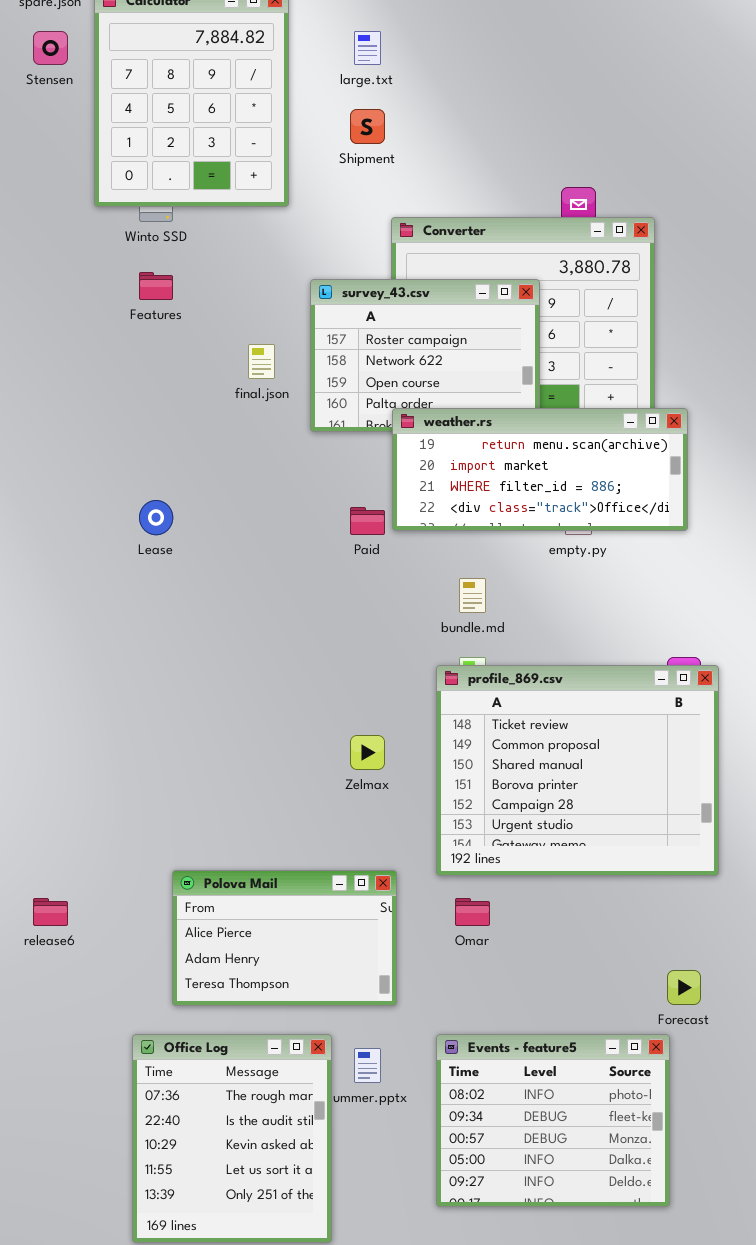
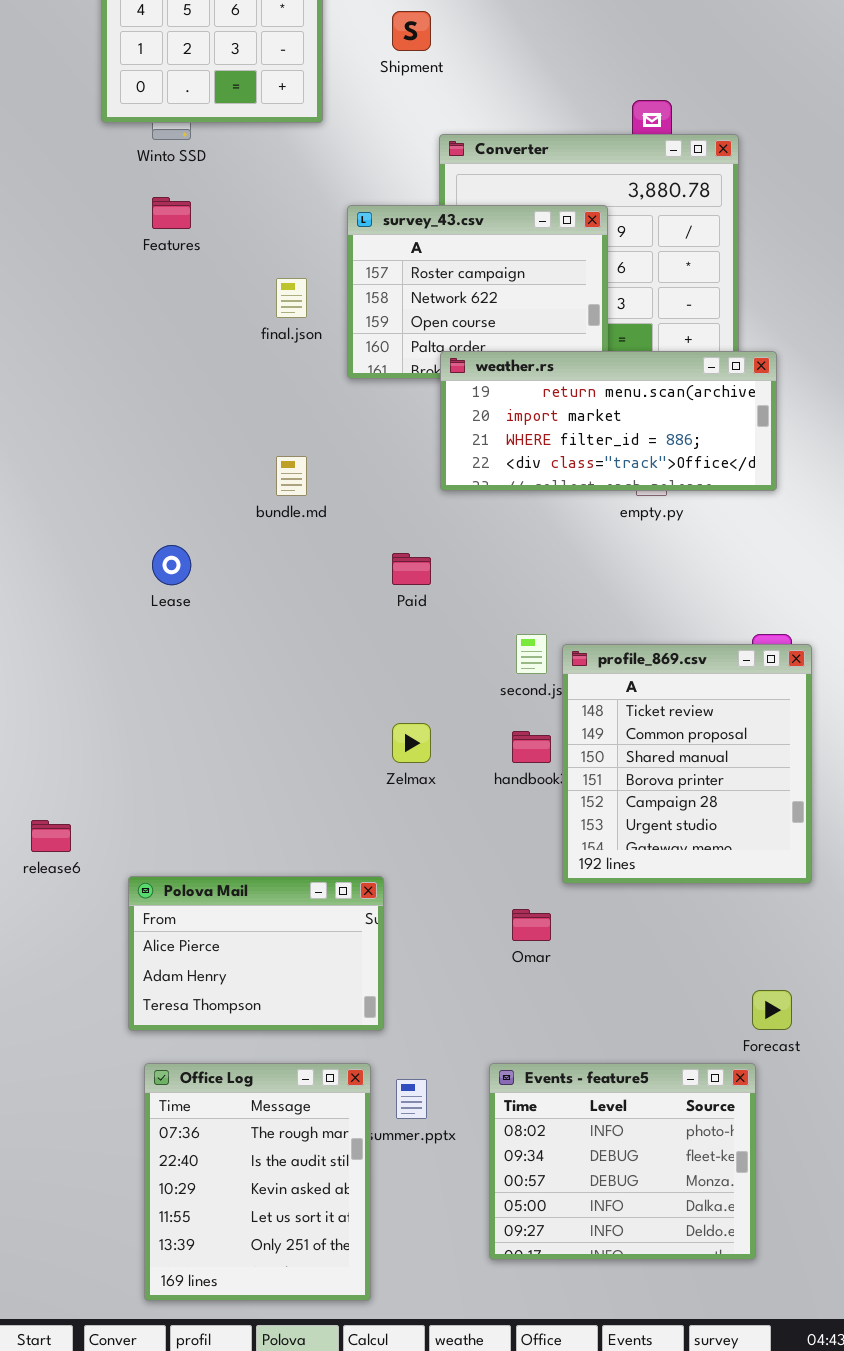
Lease: [139,500,173,535] -> [152,545,191,585], moved
Paid: [350,507,385,535] -> [392,553,431,585], moved
bundle.md: [459,578,486,613] -> [276,456,307,496], moved
profile_869.csv: [436,665,719,876] -> [562,644,812,884], resized
Polova Mail: [172,870,397,1006] -> [128,876,384,1031], moved
release6: [33,898,68,926] -> [31,820,71,852], moved

